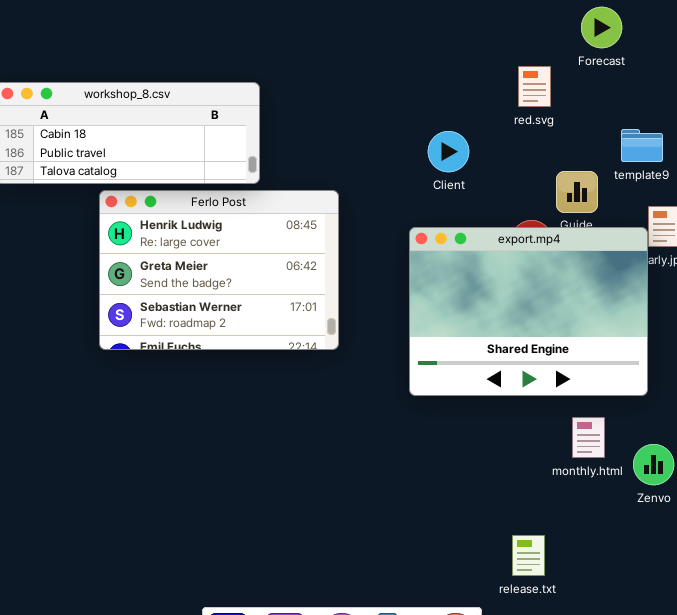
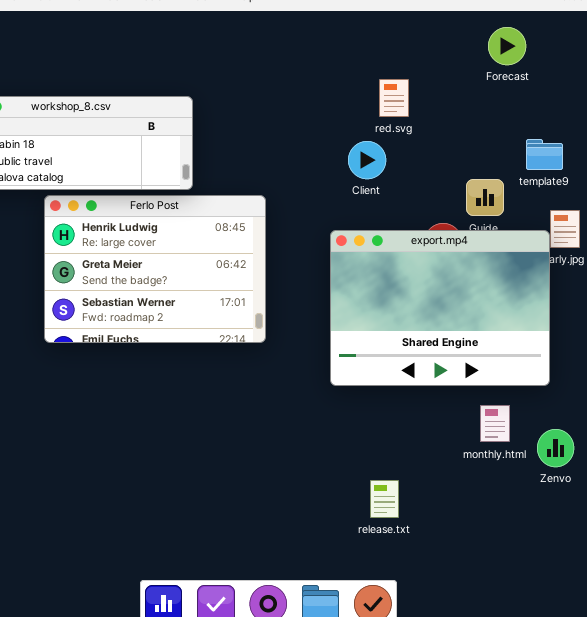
red.svg: [518,66,551,107] -> [379,79,409,117], moved
release.txt: [512,535,545,576] -> [370,480,399,518], moved

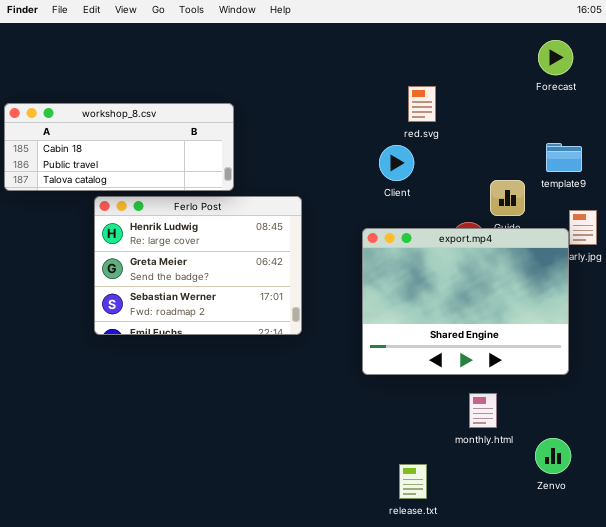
Forecast: [488,27,526,65] -> [538,40,573,75], moved
monthly.html: [480,405,510,442] -> [469,393,497,428], moved
Zenvo: [537,429,574,467] -> [535,438,571,474], moved

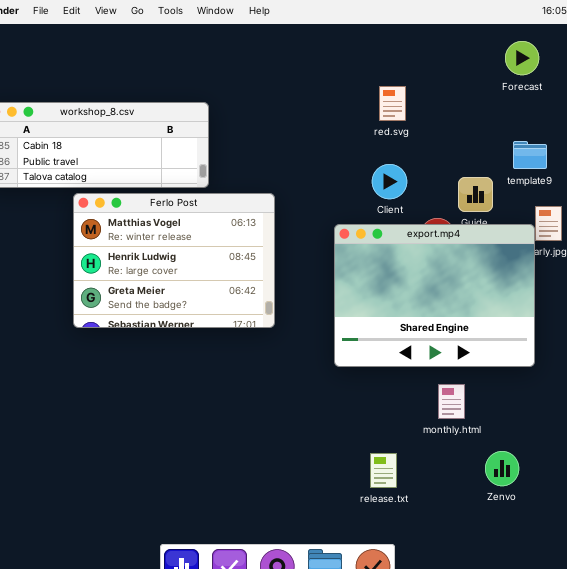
Client: [379,145,414,181] -> [372,164,407,199], moved
Ferlo Post: [94,196,302,335] -> [73,193,275,328], scrolled up 1 row
Zenvo: [535,438,571,474] -> [485,451,519,486], moved

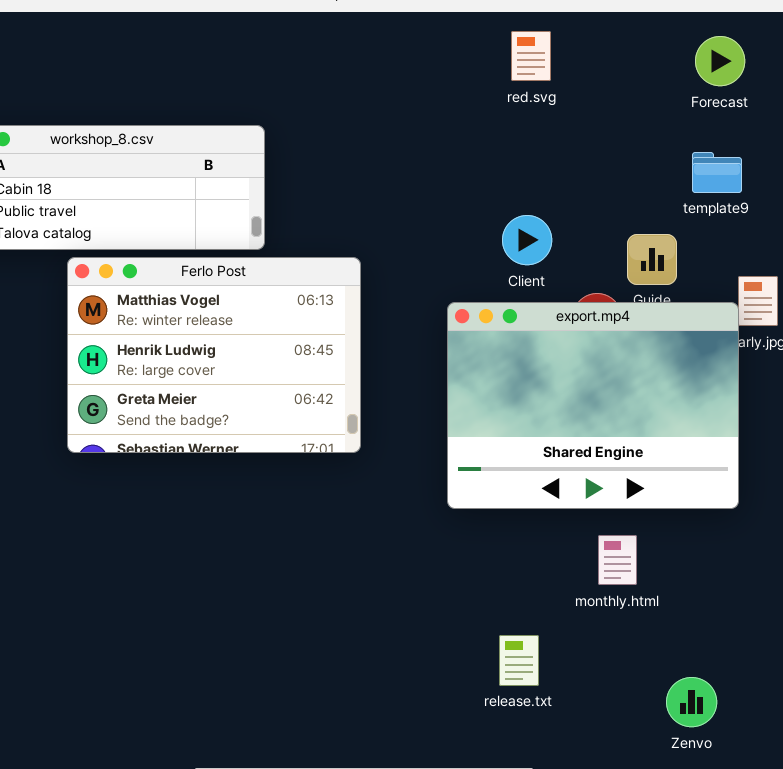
red.svg: [379,86,406,121] -> [511,31,551,81], moved
template9: [513,141,547,169] -> [692,152,742,193], moved
Zenvo: [485,451,519,486] -> [666,677,717,727], moved

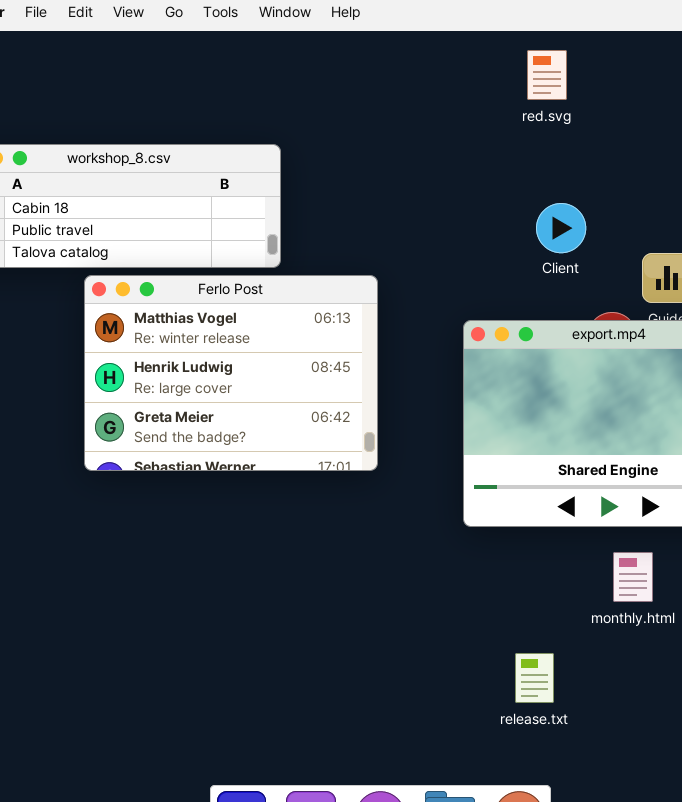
Client: [502,215,552,265] -> [536,203,586,253], moved

